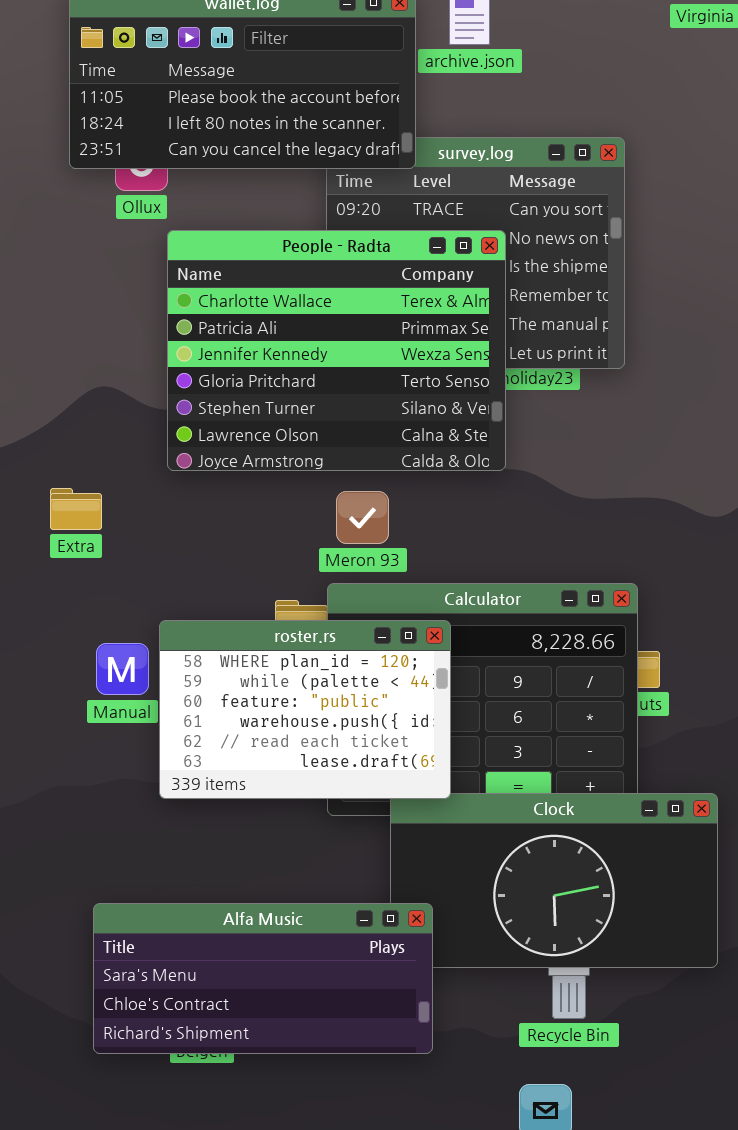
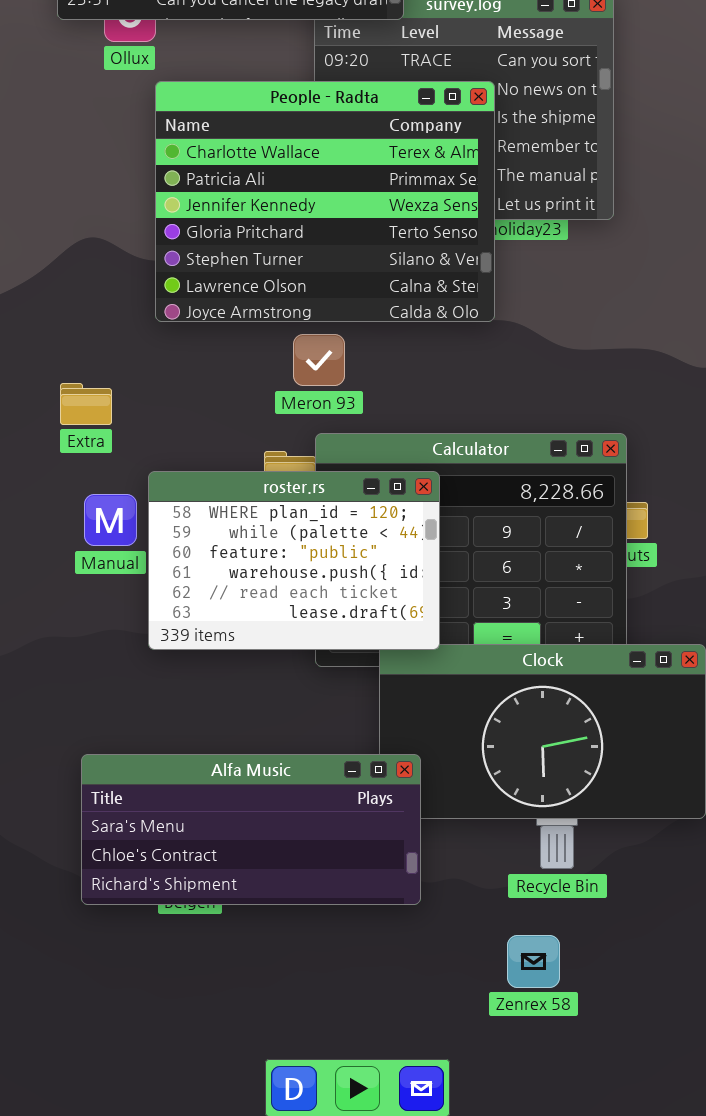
Extra: [50,488,102,530] -> [60,383,112,425], moved
Meron 93: [336,491,389,544] -> [293,334,345,386], moved

